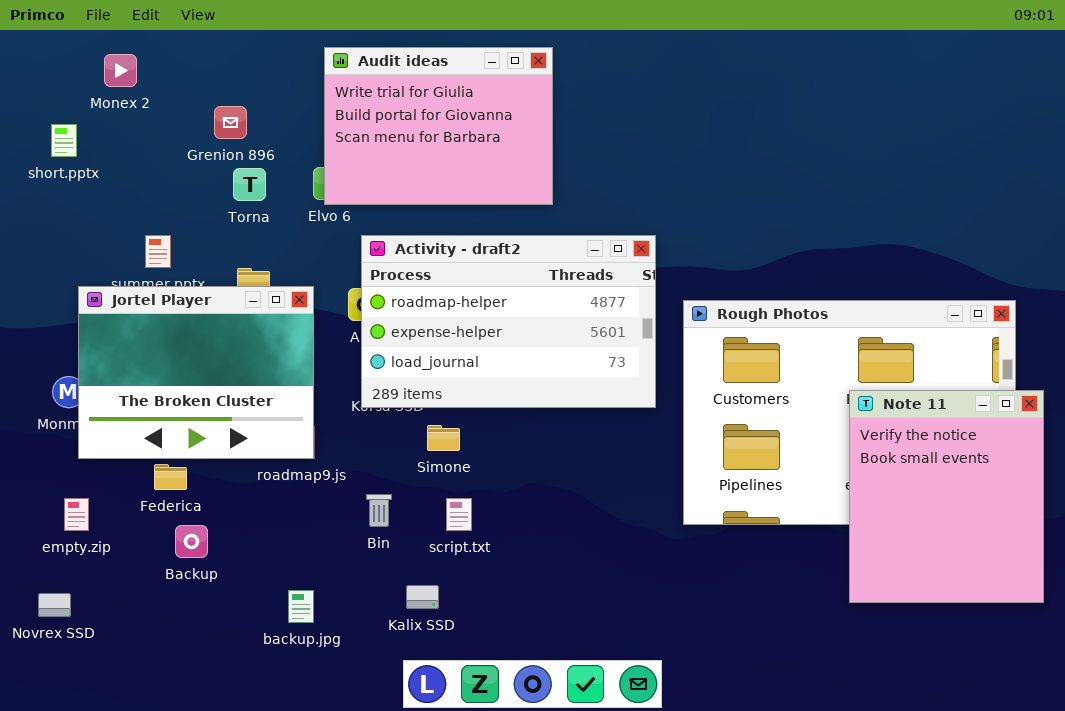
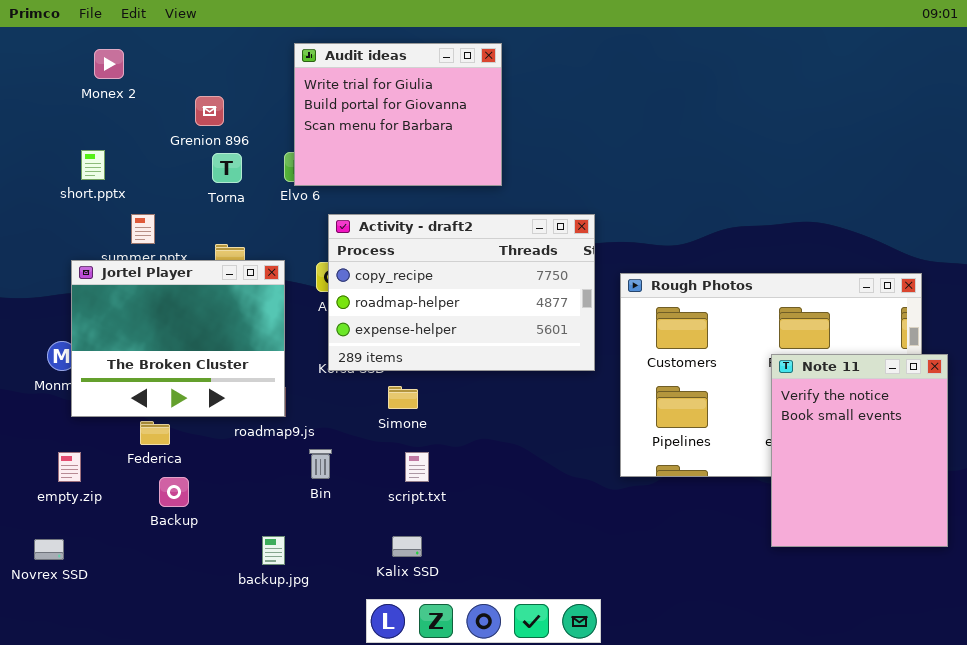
short.pptx: [51,124,77,157] -> [81,150,105,180], moved
Activity - draft2: [361,235,656,408] -> [328,214,595,371], scrolled up 1 row
Bin: [366,494,392,527] -> [309,449,332,479], moved
Kalix SSD: [406,585,439,609] -> [392,536,422,557], moved

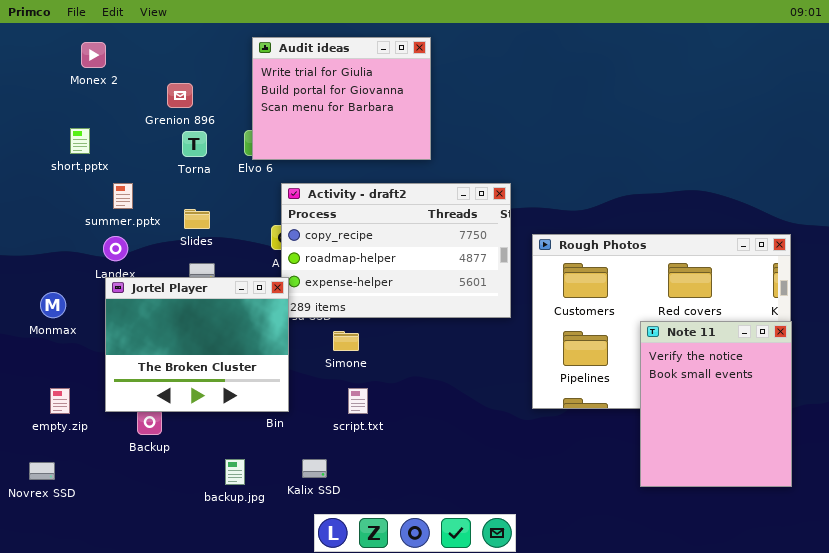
Jortel Player: [71,260,285,417] -> [105,277,289,412], moved
Note 11: [771,354,948,547] -> [640,321,792,487], moved
Kalix SSD: [392,536,422,557] -> [302,459,327,478], moved

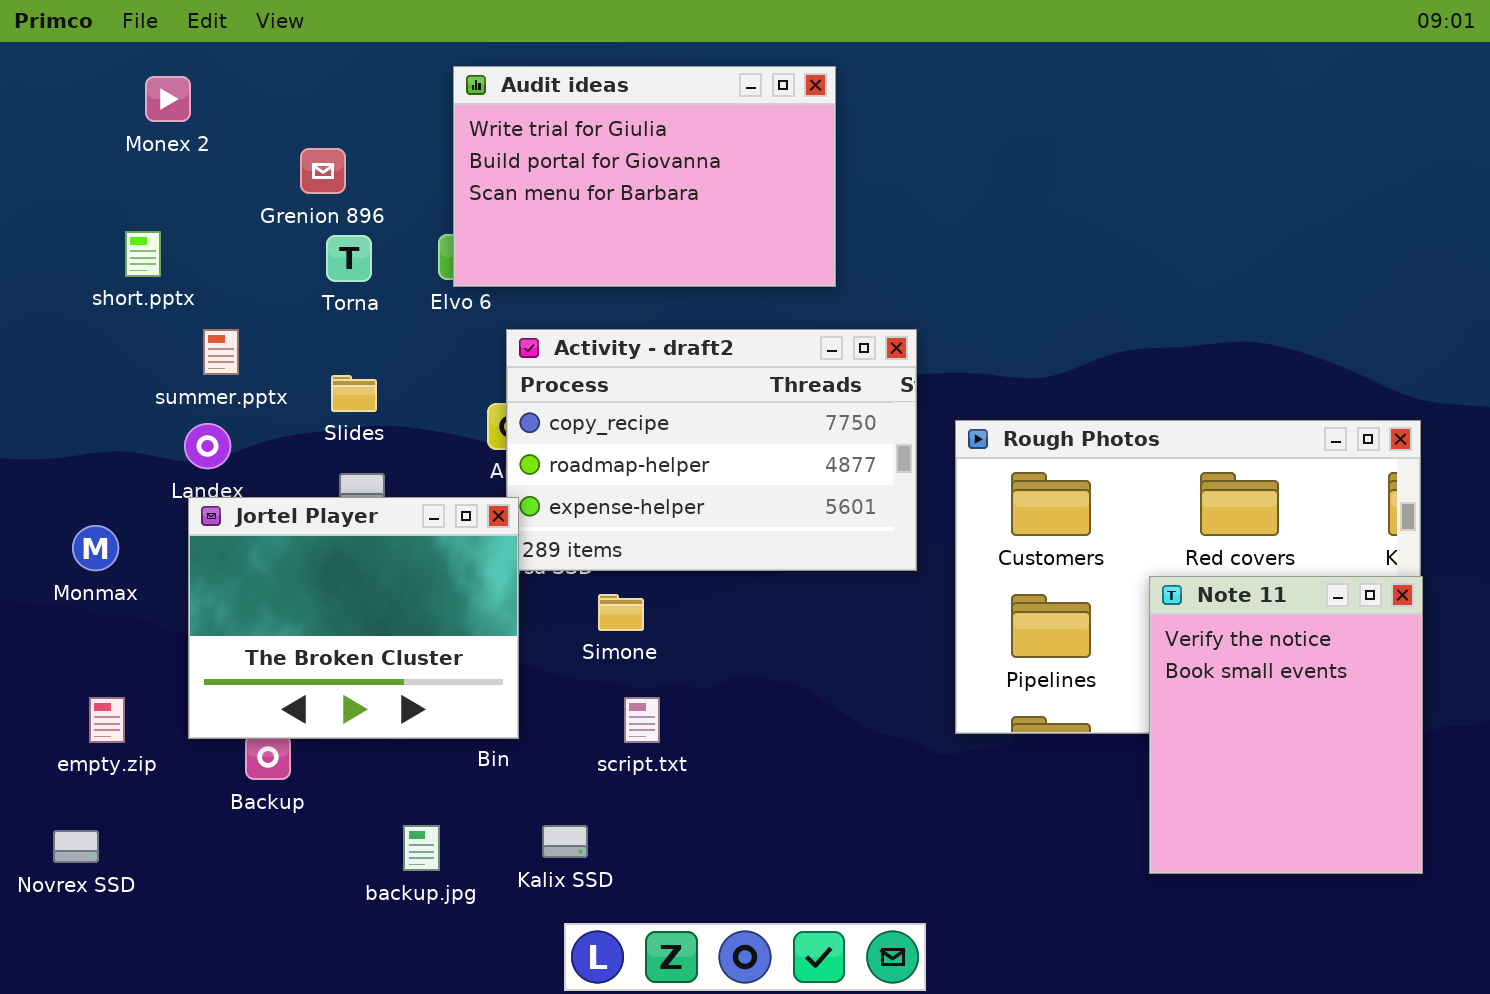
Audit ideas: [252,37,431,160] -> [453,66,836,287], resized

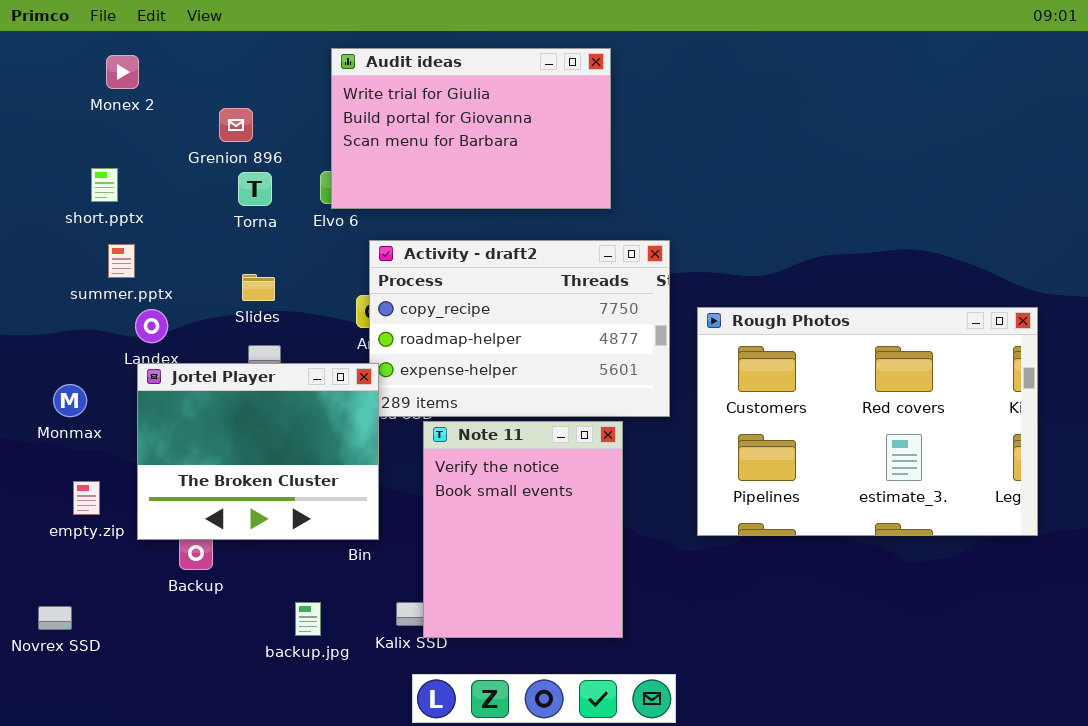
summer.pptx: [203,329,239,375] -> [108,244,135,278], moved
Note 11: [1149,576,1423,874] -> [423,421,623,638], moved
empty.zip: [89,697,125,743] -> [73,481,100,515], moved

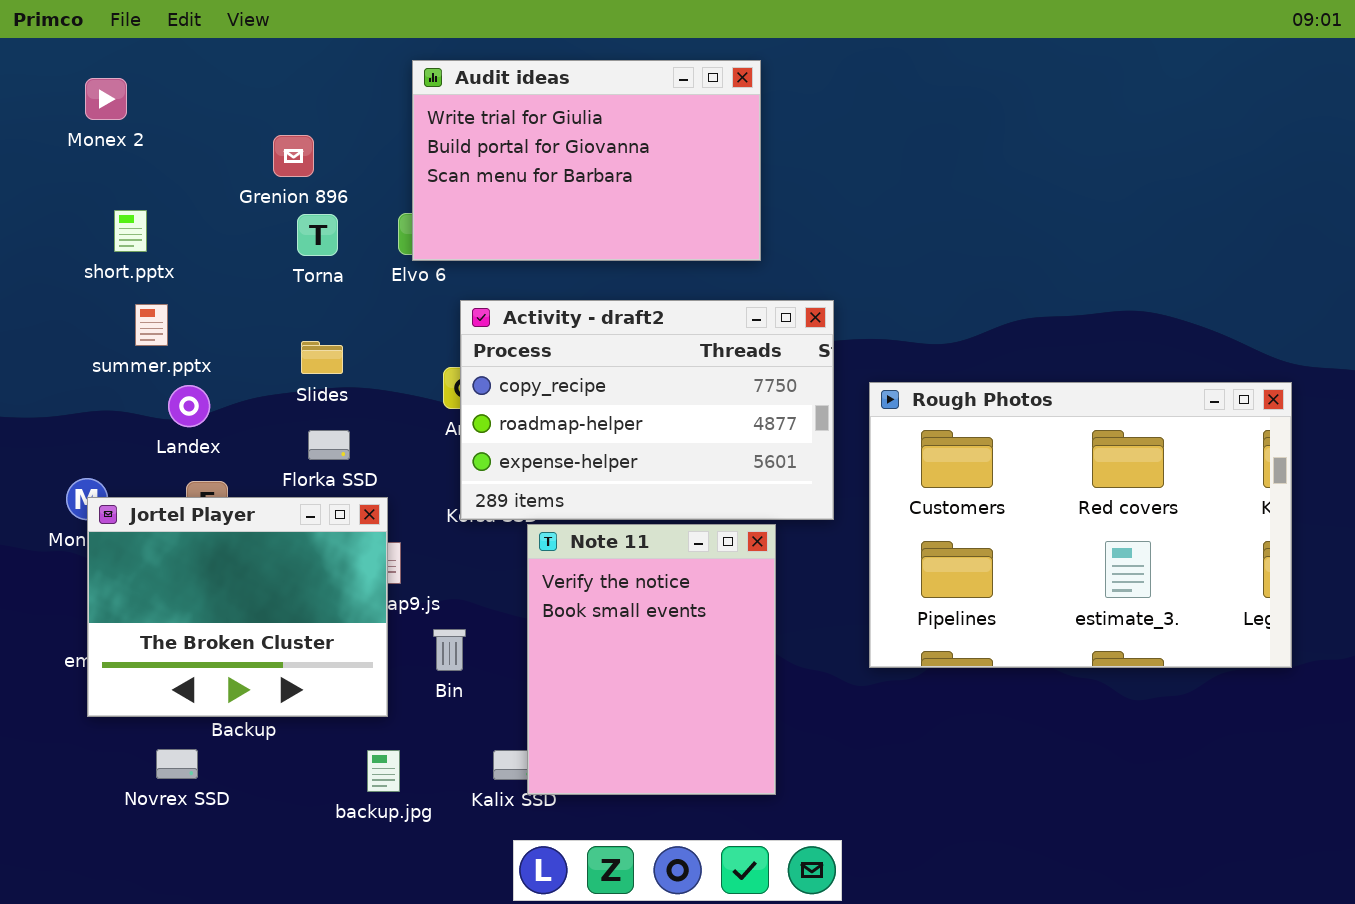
Monex 2: [106,55,139,89] -> [85,78,127,120], moved
Jortel Player: [137,363,379,540] -> [87,497,388,717], moved
Novrex SSD: [38,606,72,630] -> [156,749,198,779], moved

